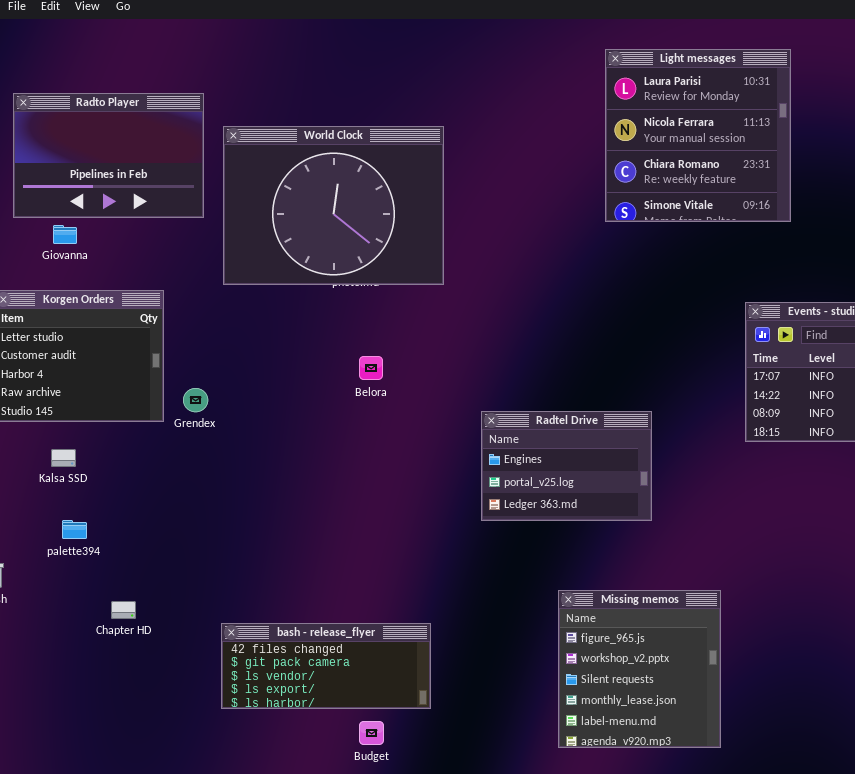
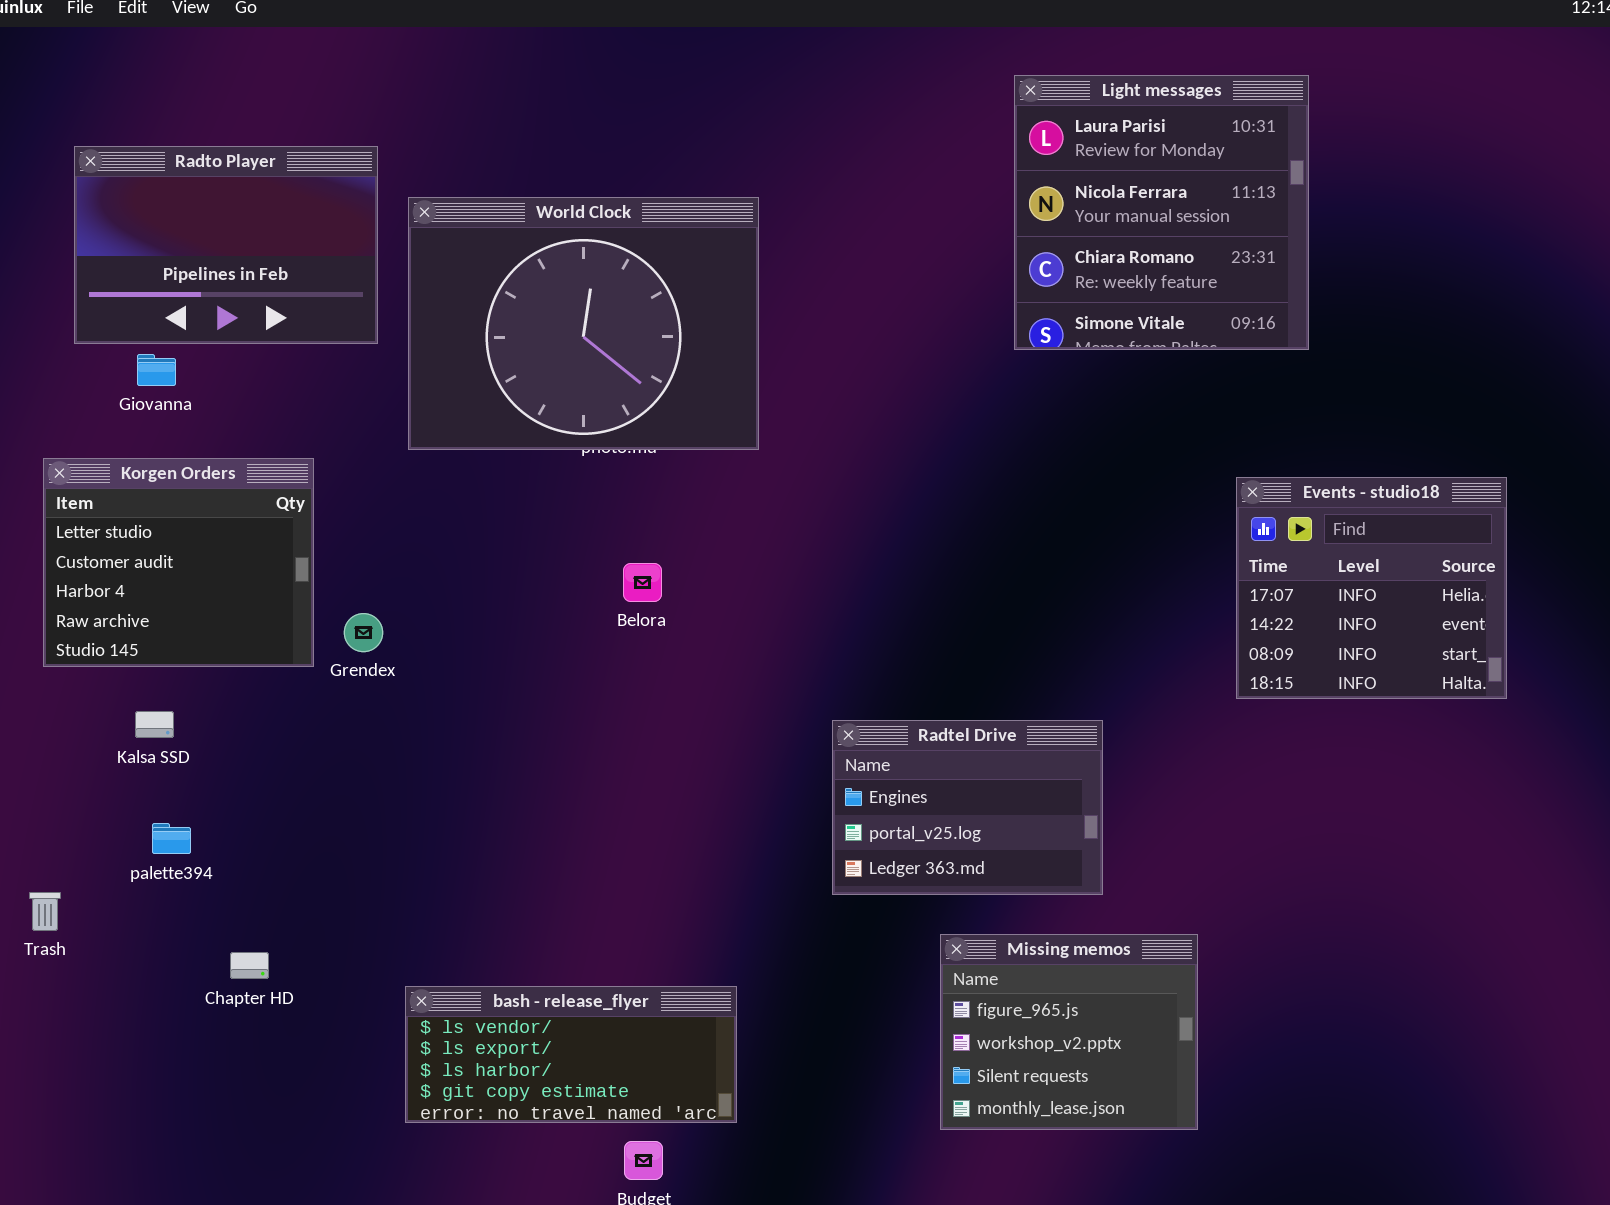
Radtel Drive: [481,411,652,521] -> [832,720,1103,895], moved
Missing memos: [558,590,721,748] -> [940,934,1198,1130], resized
bash - release_flyer: [221,623,431,709] -> [405,986,737,1123], scrolled down 2 rows

